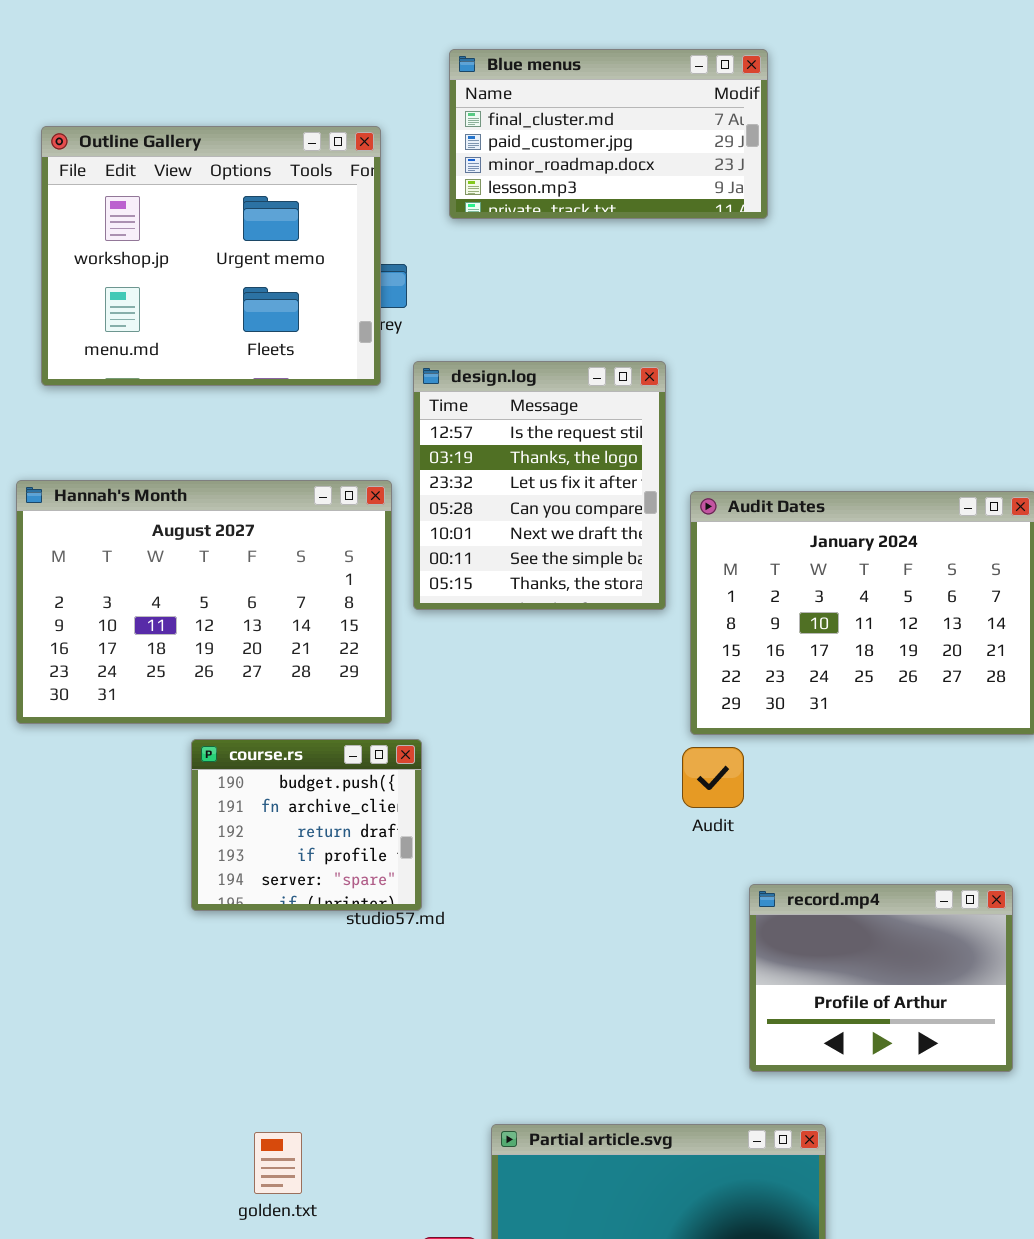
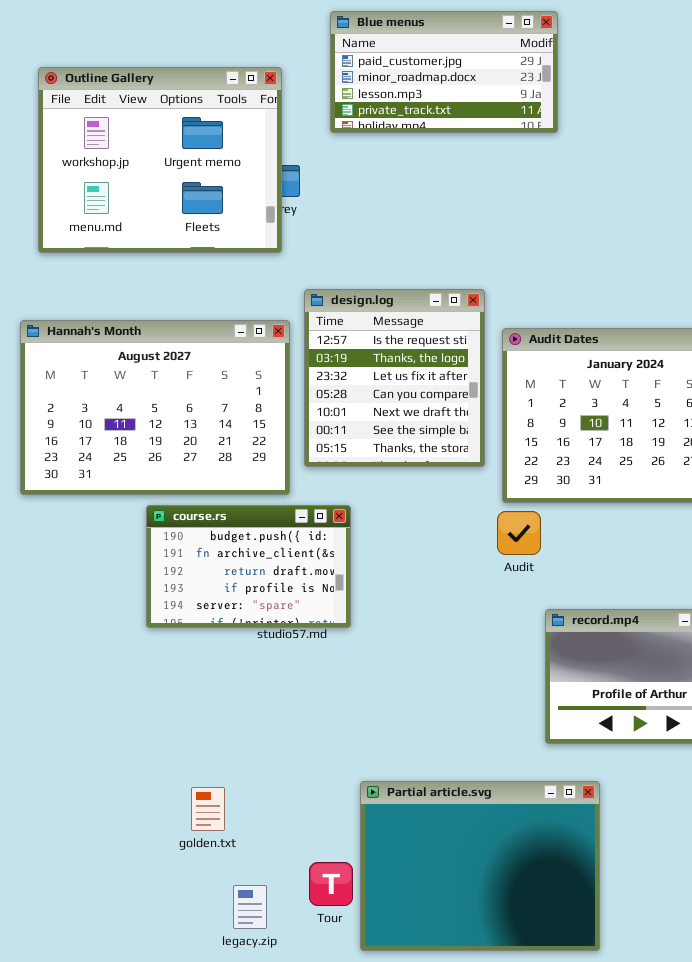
Blue menus: [449,49,768,219] -> [330,11,558,133], scrolled down 1 row
design.log: [413,361,666,610] -> [304,289,485,467], moved
course.rs: [191,739,422,911] -> [146,505,351,628], resized

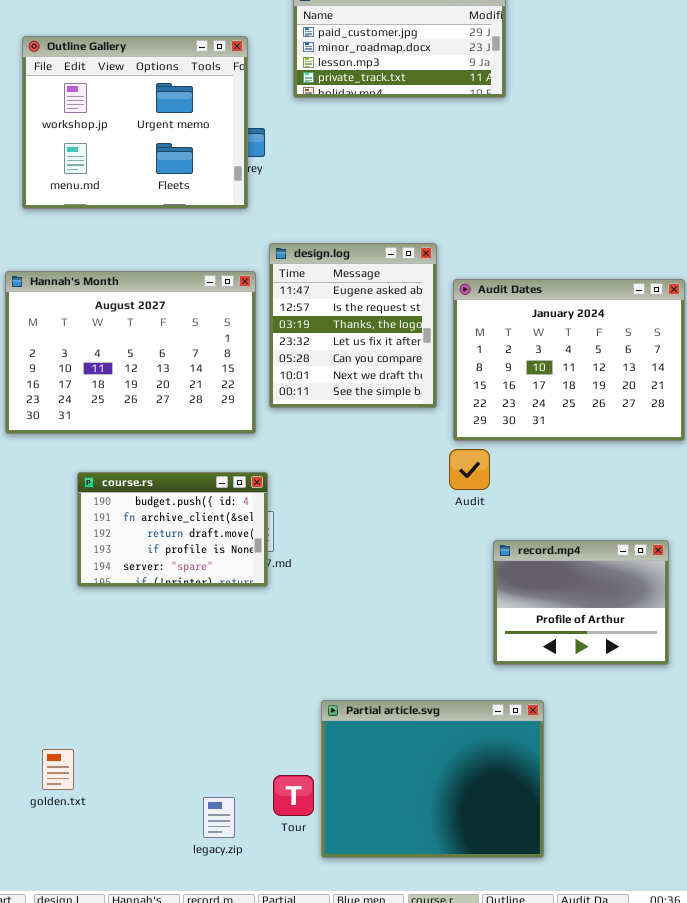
design.log: [304,289,485,467] -> [269,243,437,408], scrolled up 1 row
course.rs: [146,505,351,628] -> [77,472,268,587], moved
golden.txt: [191,787,225,831] -> [42,749,74,790], moved

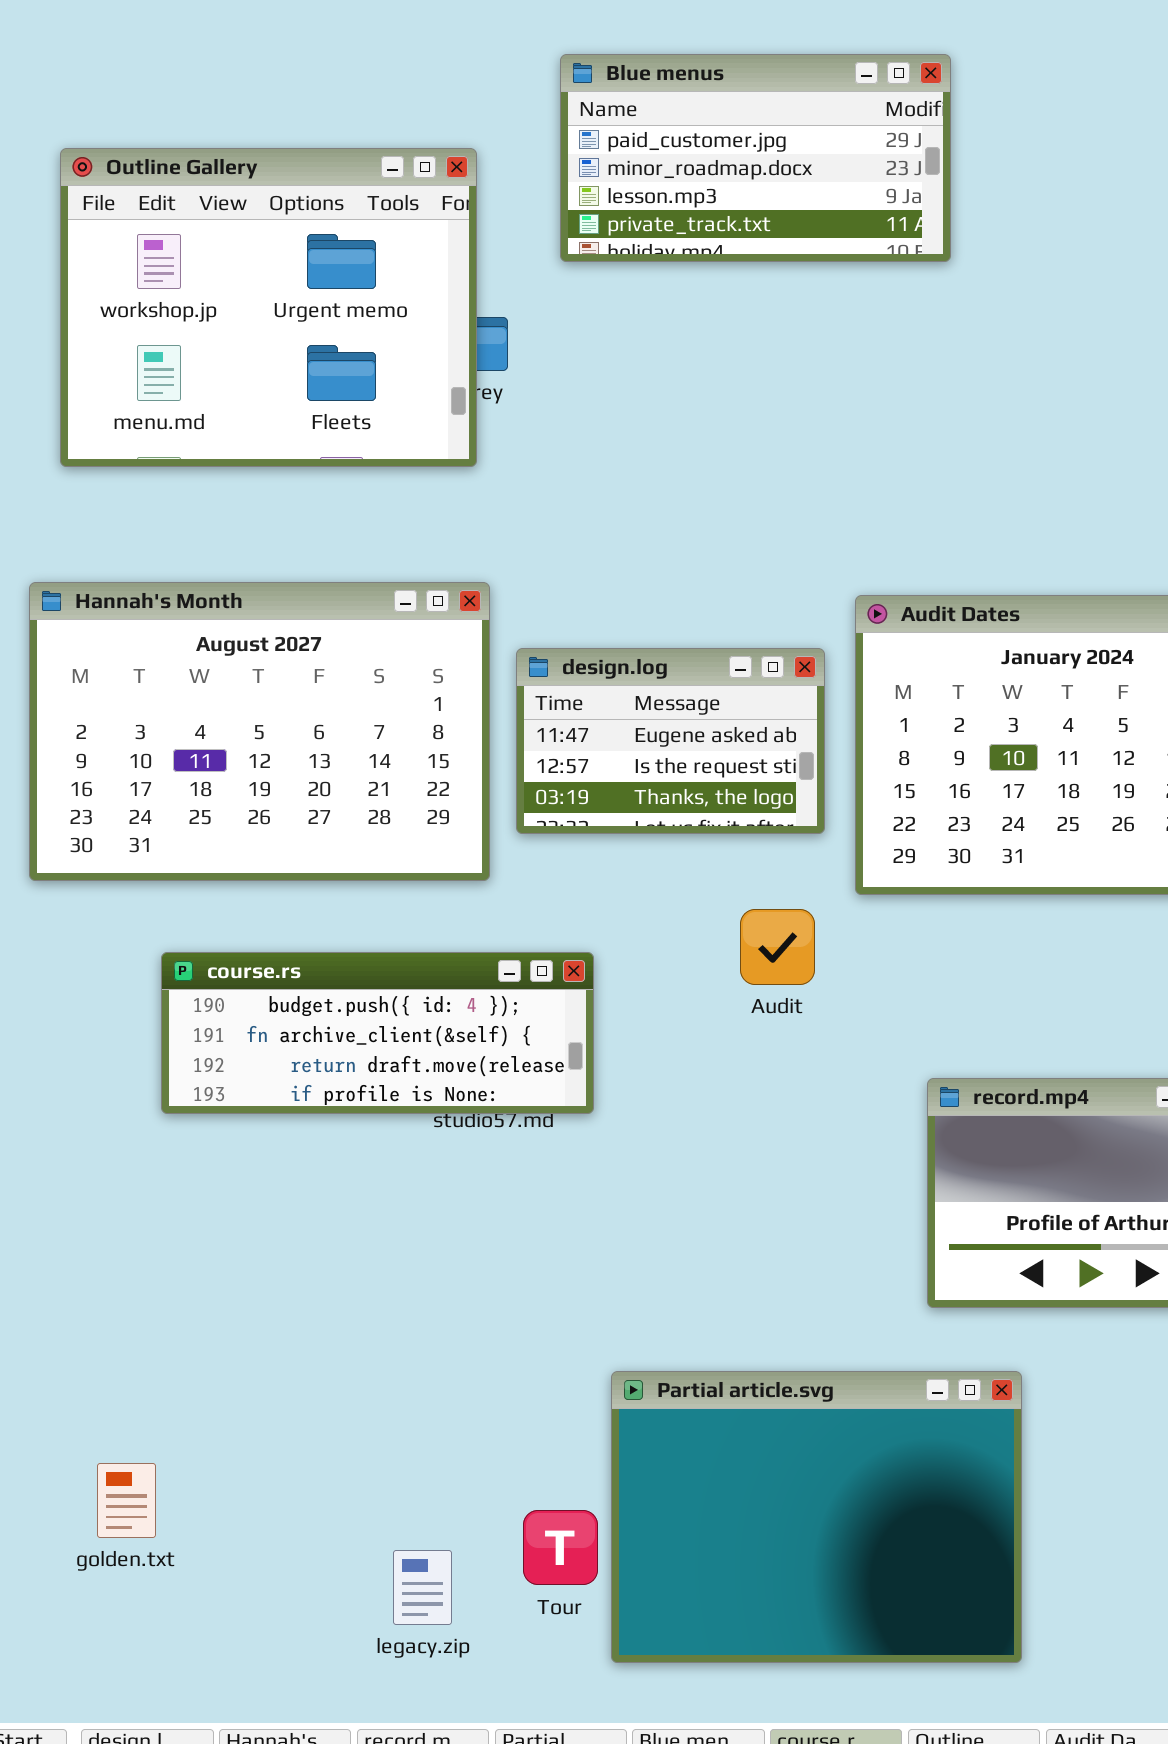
design.log: [269,243,437,408] -> [516,648,825,834], resized
Audit: [449,449,490,490] -> [740,909,815,985], moved
course.rs: [77,472,268,587] -> [161,952,594,1114], resized

